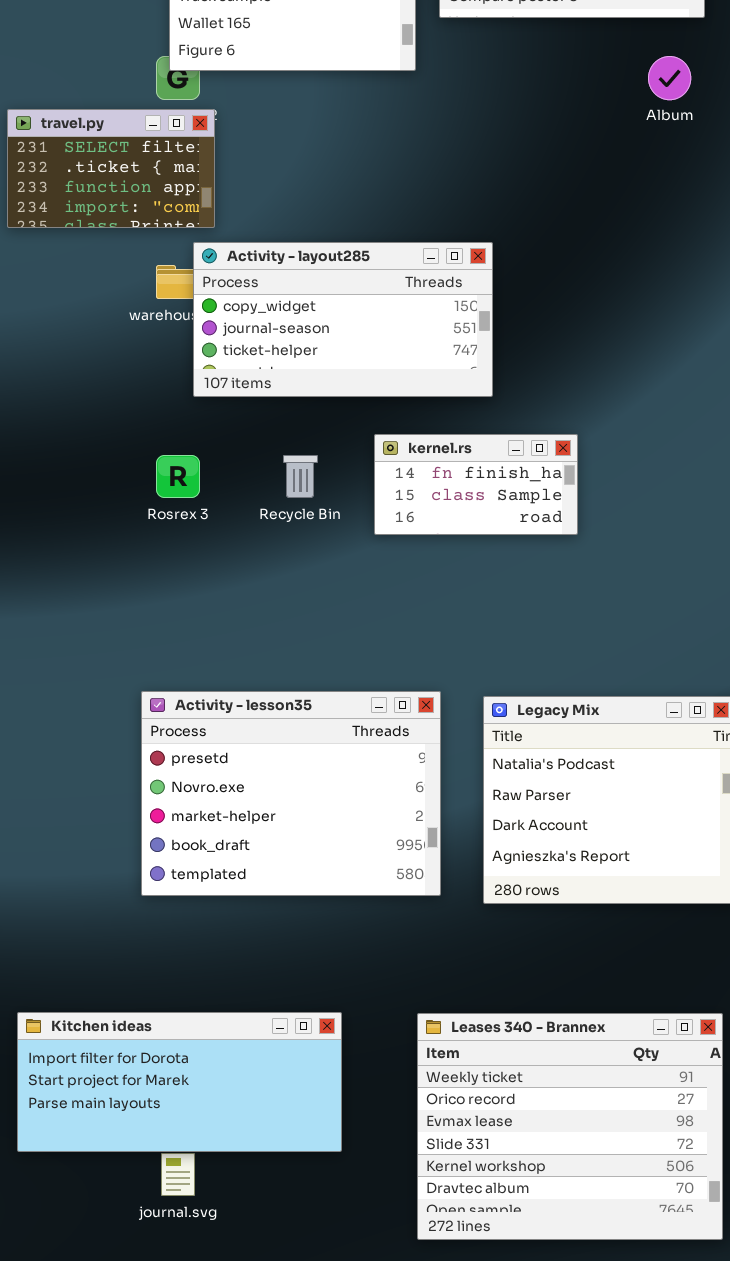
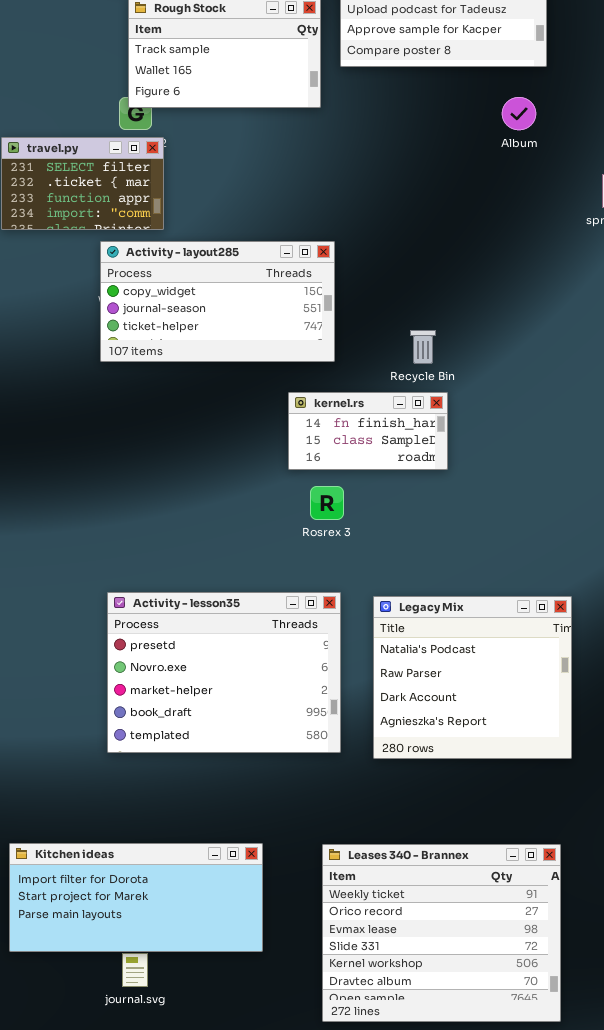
Activity - layout285: [193,242,493,397] -> [100,241,335,362], moved
Rosrex 3: [156,455,200,498] -> [310,486,344,520], moved
Recycle Bin: [283,455,318,498] -> [410,330,436,364], moved

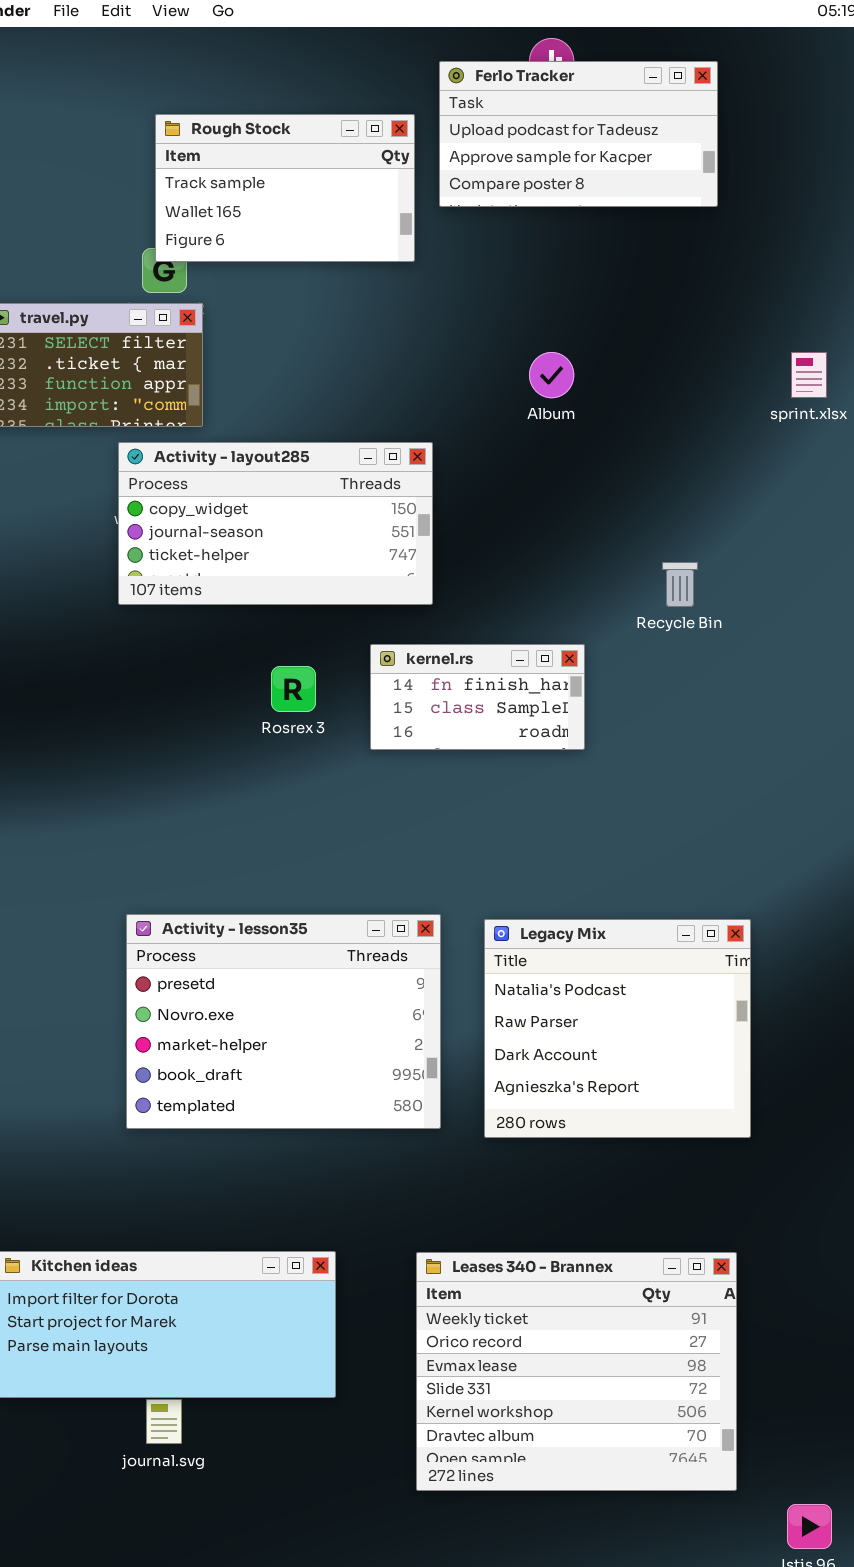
Album: [502,97,536,130] -> [529,352,574,398], moved
Recycle Bin: [410,330,436,364] -> [662,562,698,607], moved
Rosrex 3: [310,486,344,520] -> [271,666,316,712], moved

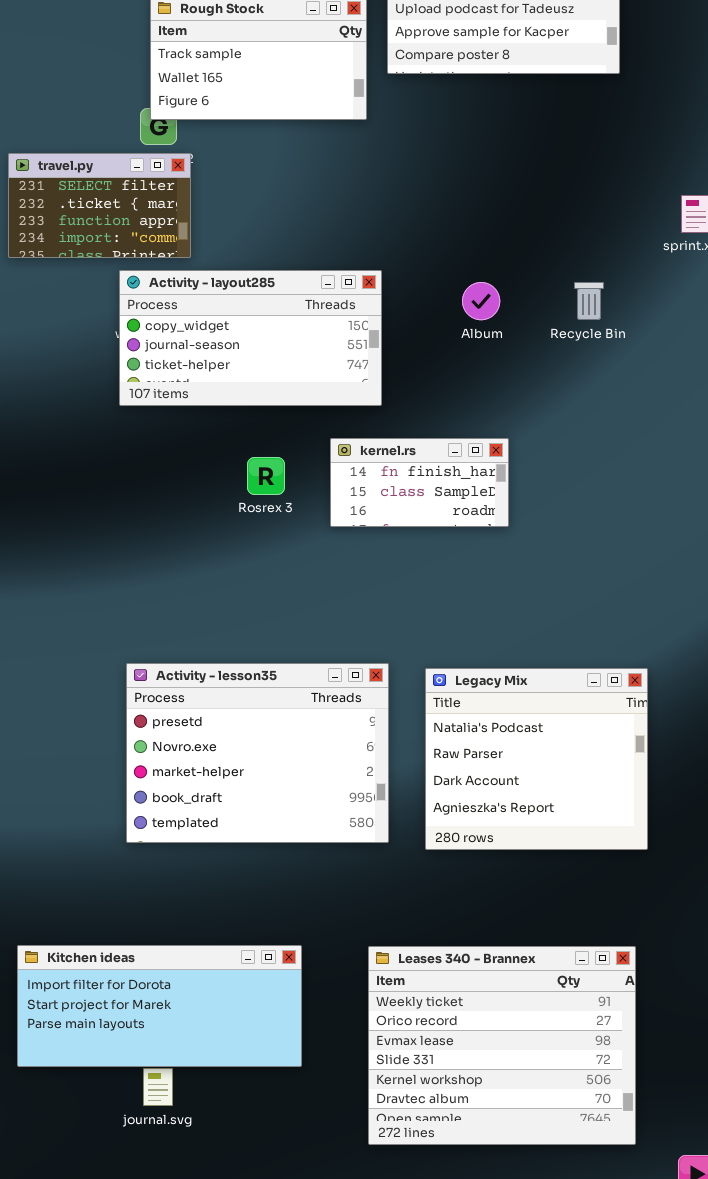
Album: [529,352,574,398] -> [462,282,500,320], moved
Recycle Bin: [662,562,698,607] -> [574,282,604,320], moved

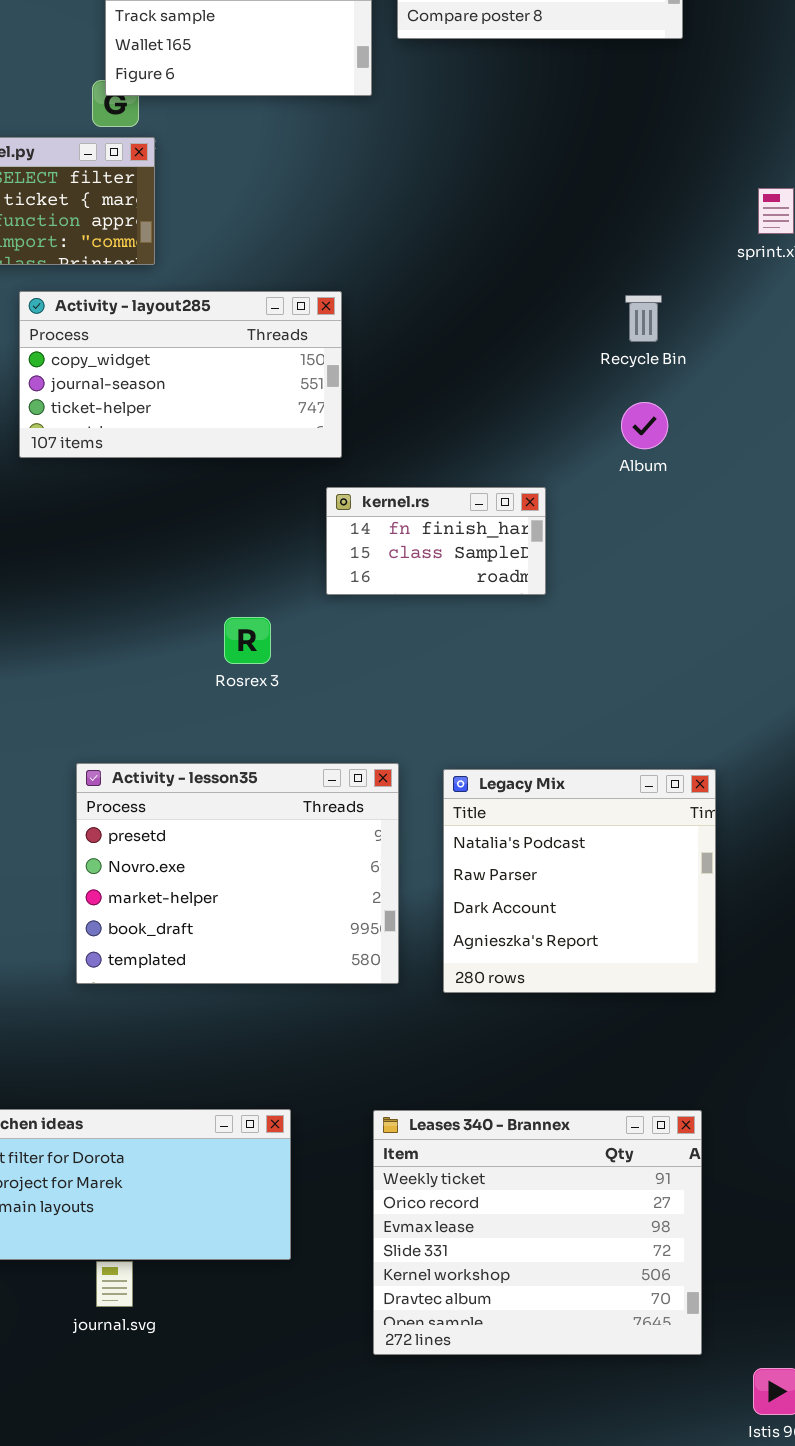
Activity - layout285: [119,270,382,406] -> [19,291,342,458], moved
Album: [462,282,500,320] -> [621,402,668,449], moved
Rosrex 3: [247,457,285,495] -> [224,617,271,664], moved

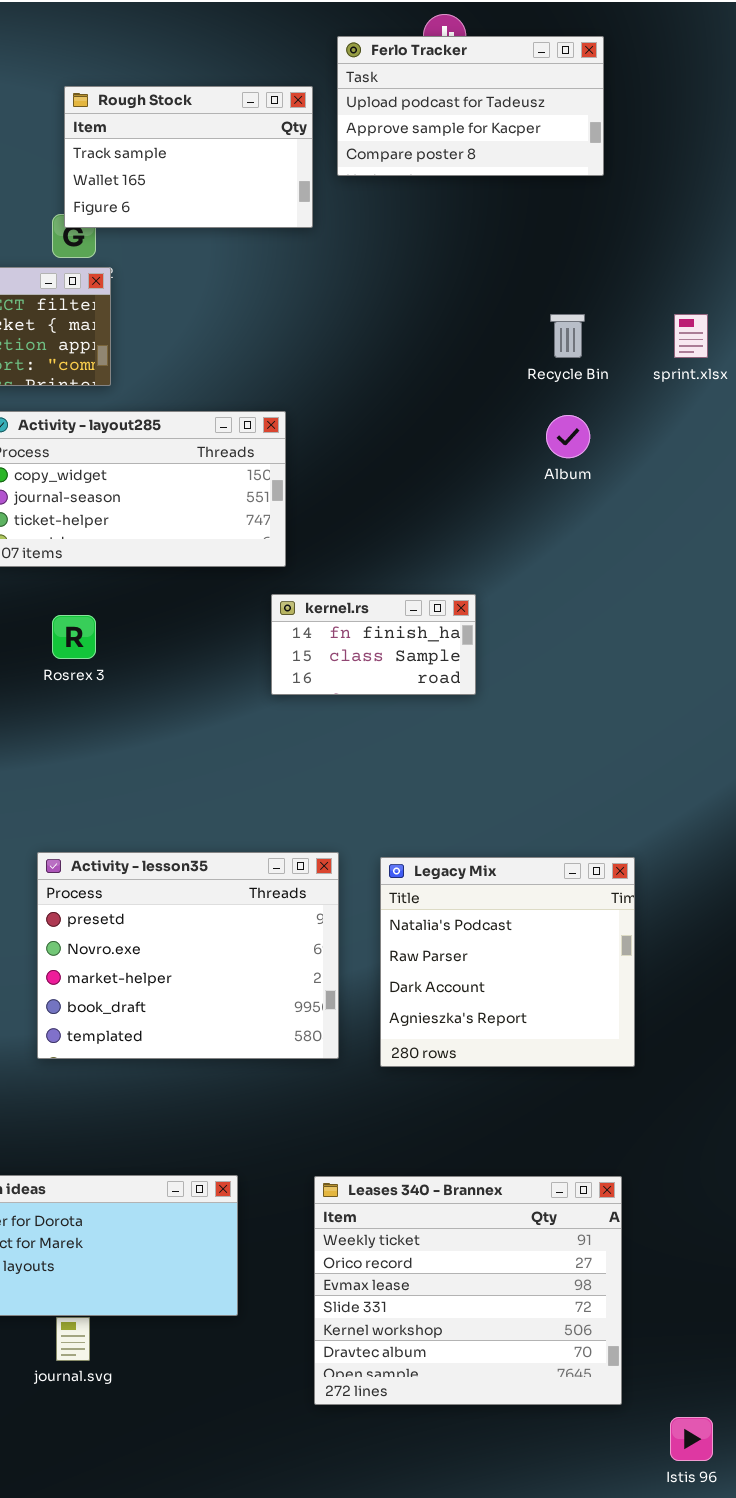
Recycle Bin: [625,295,662,342] -> [550,314,585,358], moved
Album: [621,402,668,449] -> [546,415,590,458], moved
Rosrex 3: [224,617,271,664] -> [52,615,96,659], moved

